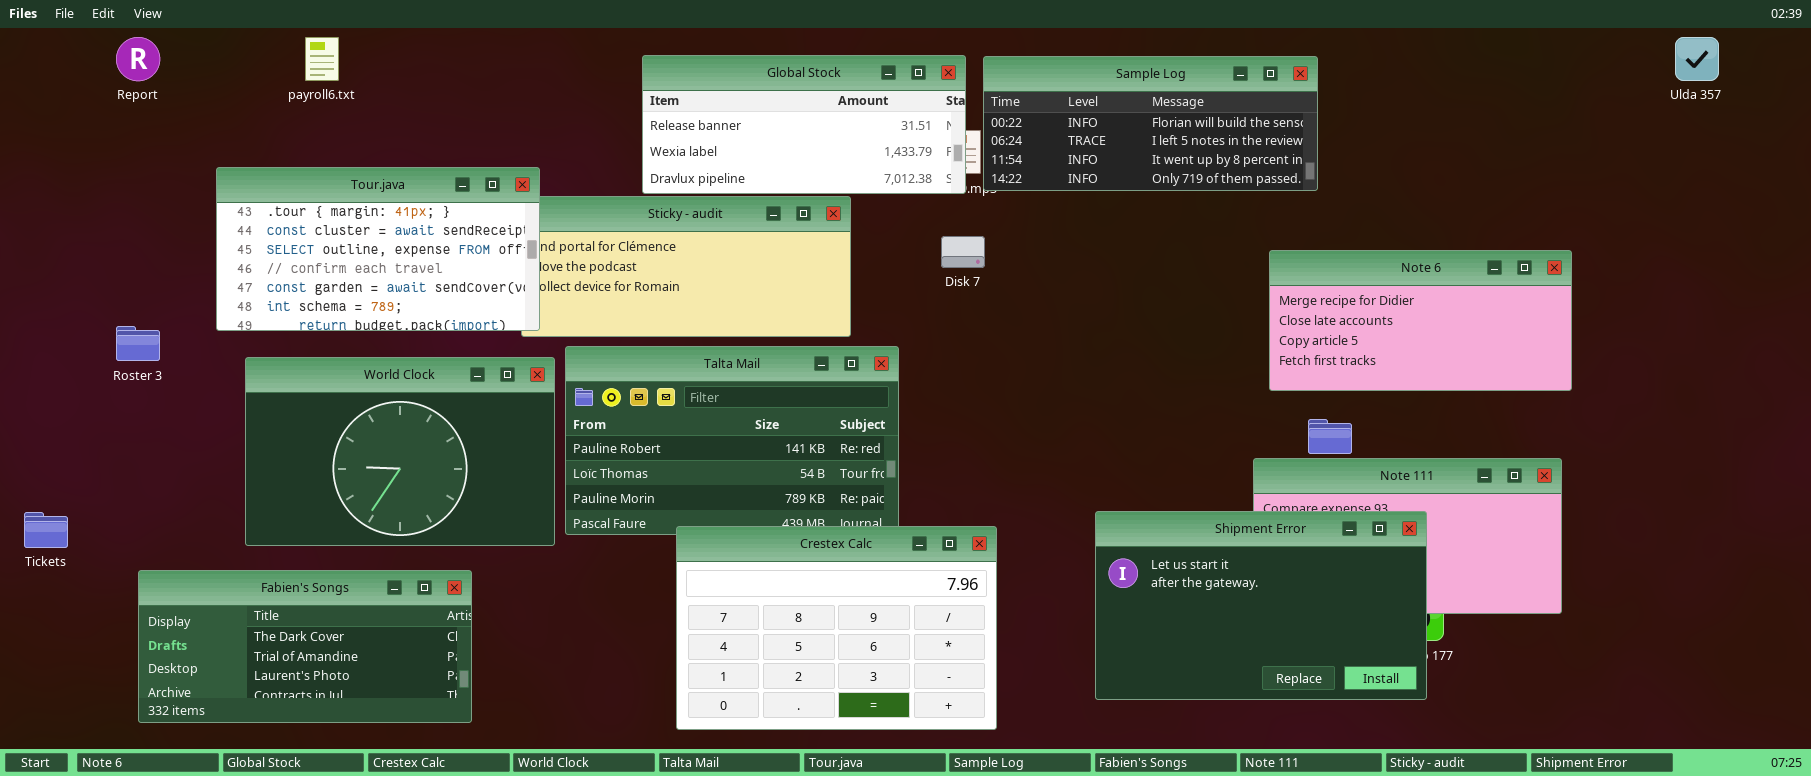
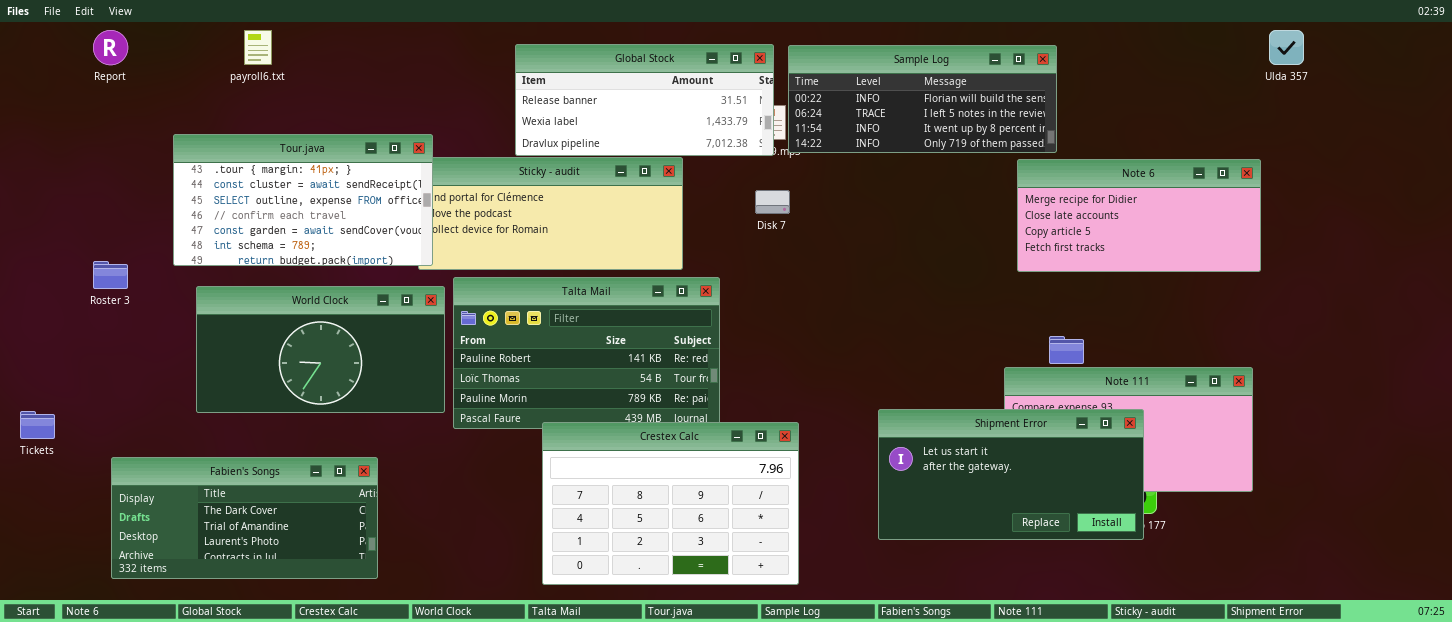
Ulda 357: [1675,37,1719,81] -> [1269,30,1304,65], moved
Note 6: [1269,250,1572,391] -> [1017,159,1261,272], moved
World Clock: [245,357,555,546] -> [196,286,445,413], resized
Shipment Error: [1095,511,1427,700] -> [878,409,1144,540], resized

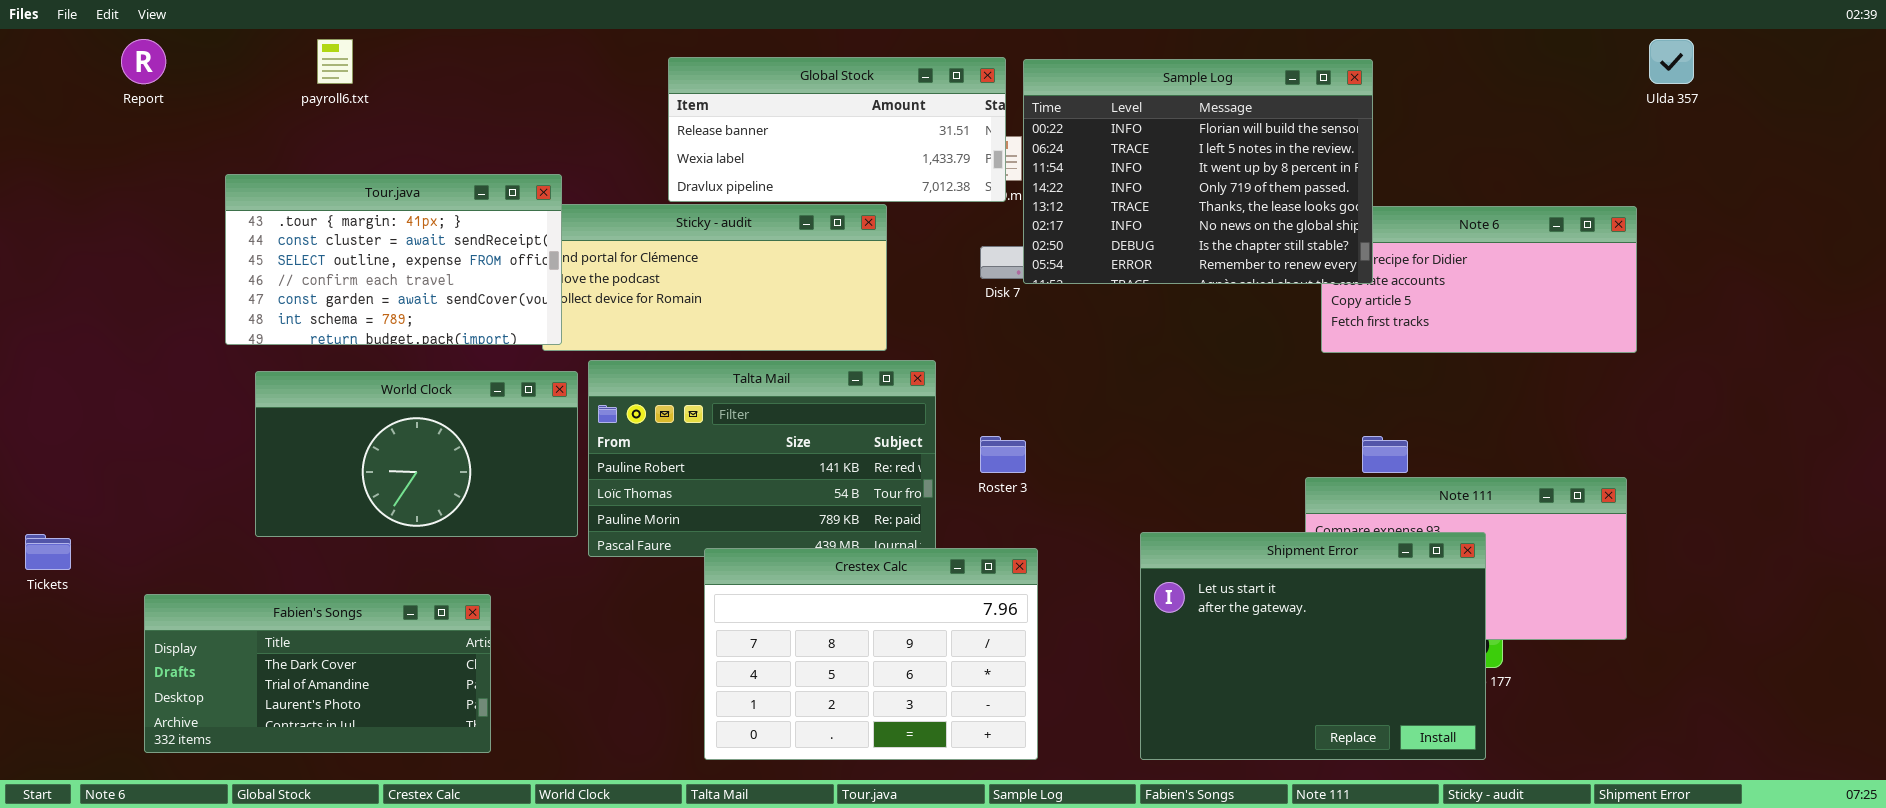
Sample Log: [788,45,1057,153] -> [1023,59,1373,284], resized
Roster 3: [93,261,128,289] -> [980,436,1026,473], moved
Shipment Error: [878,409,1144,540] -> [1140,532,1486,760], resized

